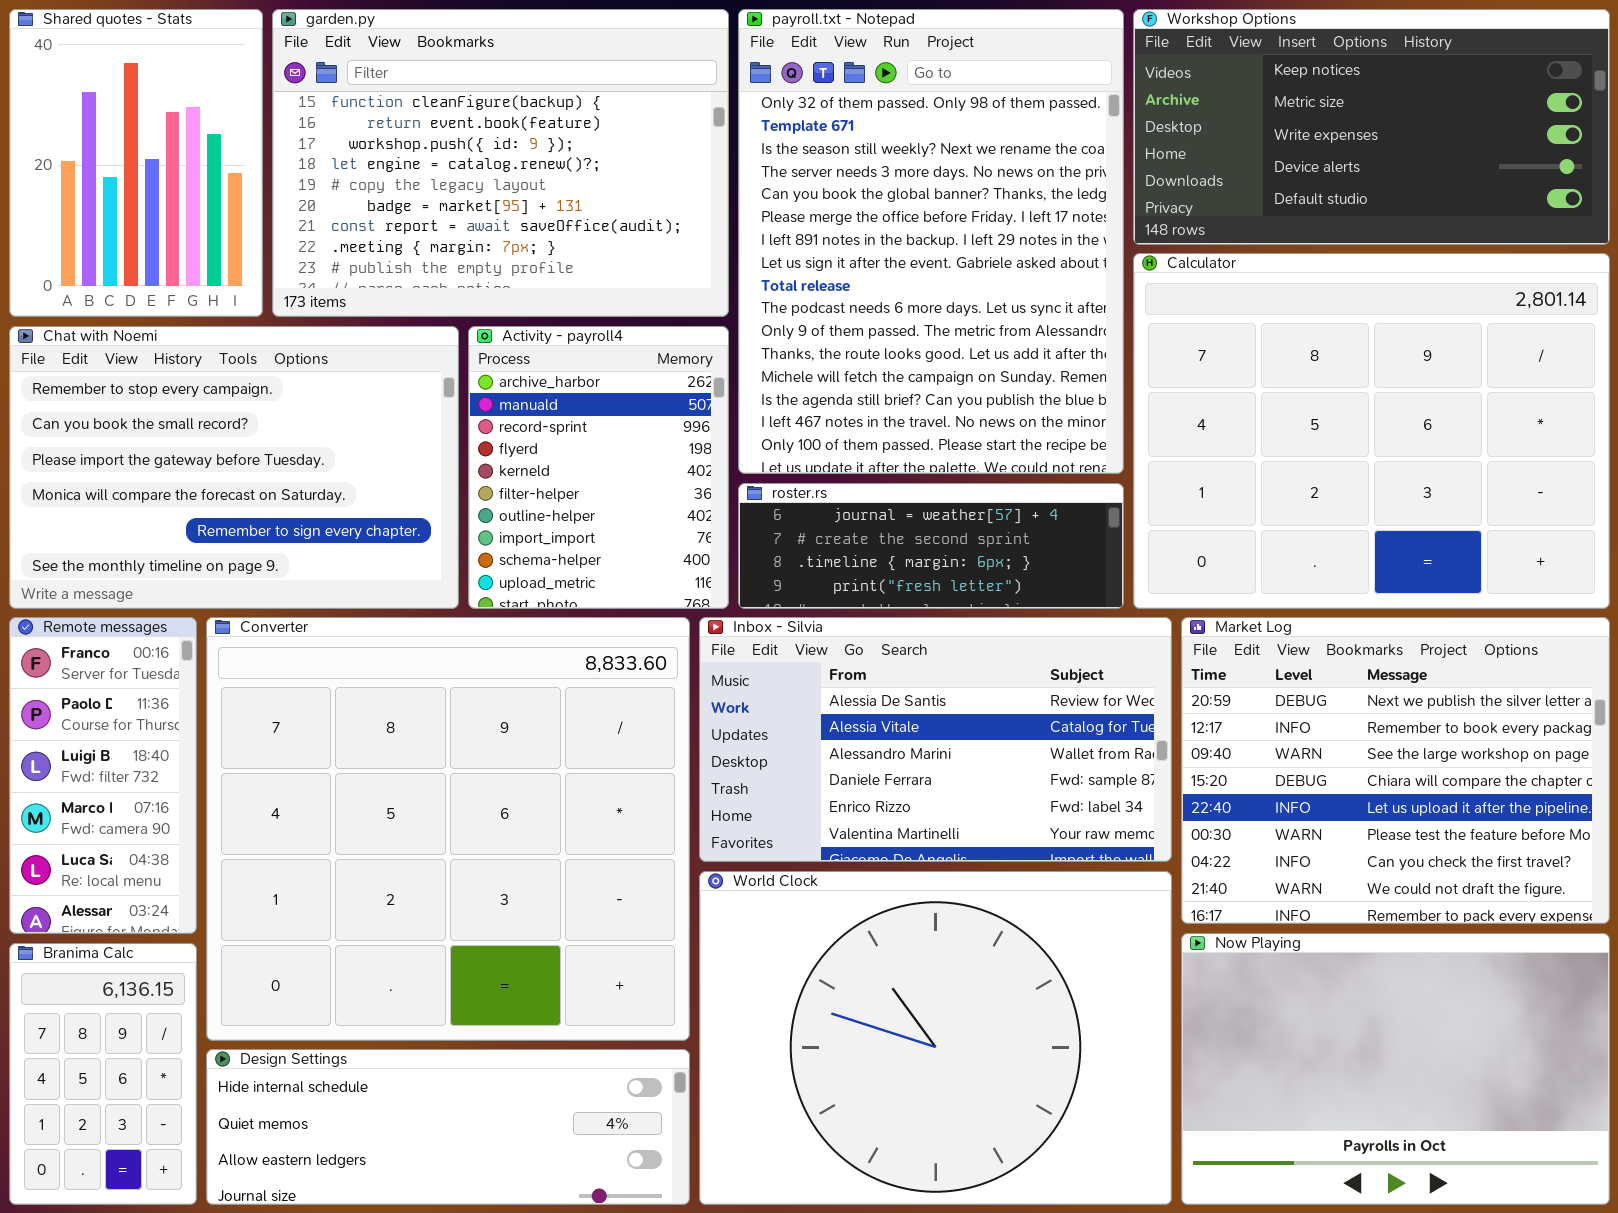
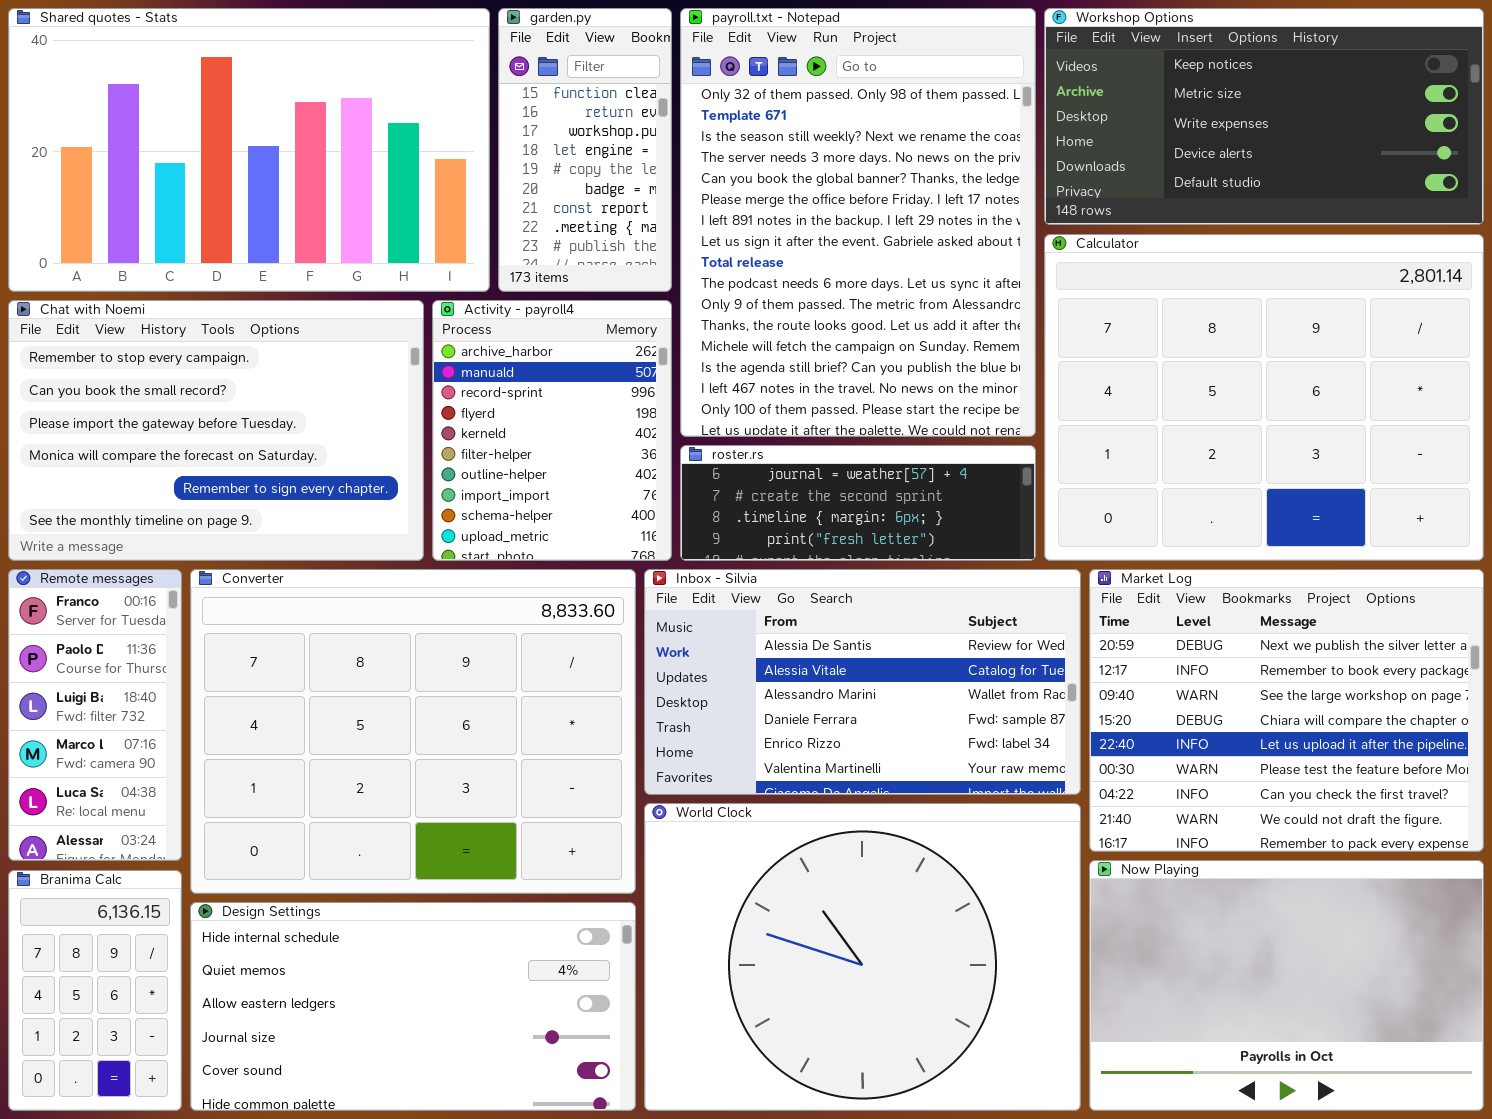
Shared quotes - Stats: [9,9,263,317] -> [8,8,490,292], resized
garden.py: [272,9,729,317] -> [498,8,672,292], resized
Converter: [206,617,690,1041] -> [190,569,636,894], resized
Design Settings: [206,1049,690,1205] -> [190,902,636,1111], resized

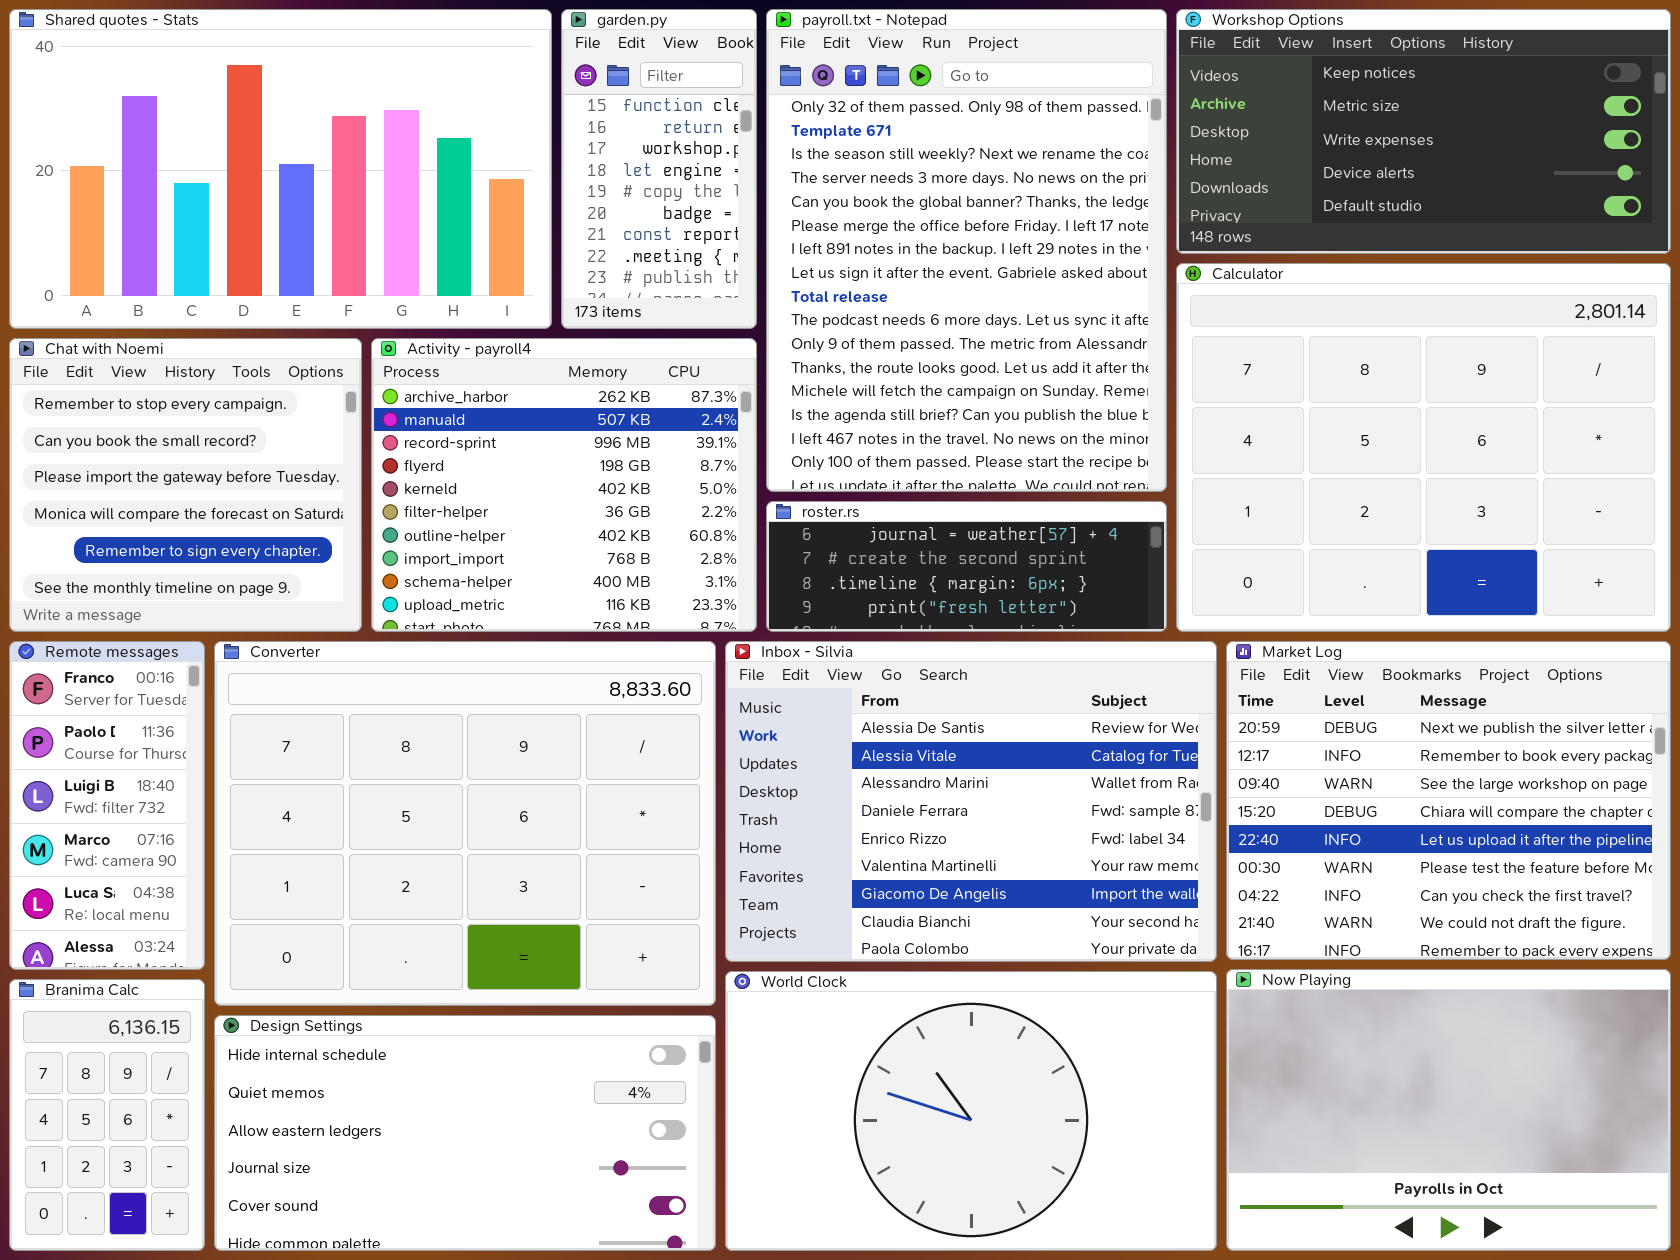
Chat with Noemi: [8,300,424,561] -> [9,338,362,632], resized
Activity - payroll4: [432,300,672,561] -> [371,338,757,632], resized
Inbox - Silvia: [644,569,1081,795] -> [725,641,1217,962], resized
World Clock: [644,803,1081,1111] -> [725,971,1217,1251], resized

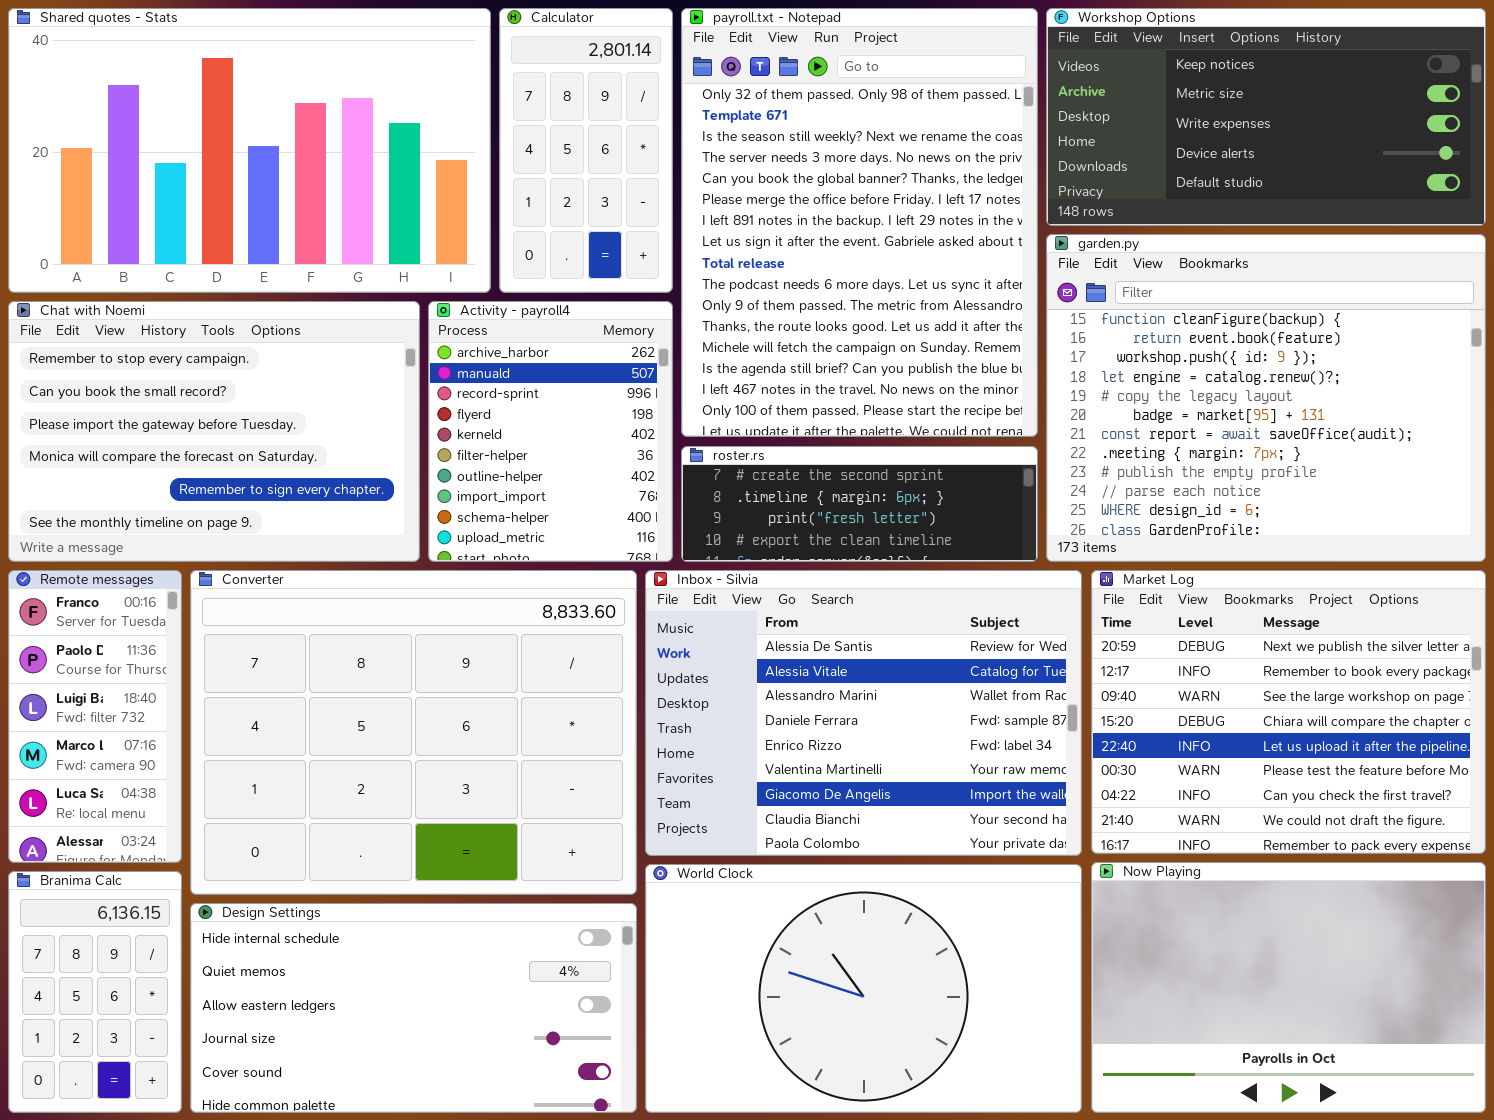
garden.py: [561,9,757,329] -> [1046,234,1486,562], moved, resized
Calculator: [1176,263,1671,632] -> [499,8,673,293], moved, resized
Chat with Noemi: [9,338,362,632] -> [8,301,420,562], resized
Activity - payroll4: [371,338,757,632] -> [428,301,673,562], resized
roster.rs: [766,501,1167,632] -> [681,446,1038,562], scrolled down 1 row

